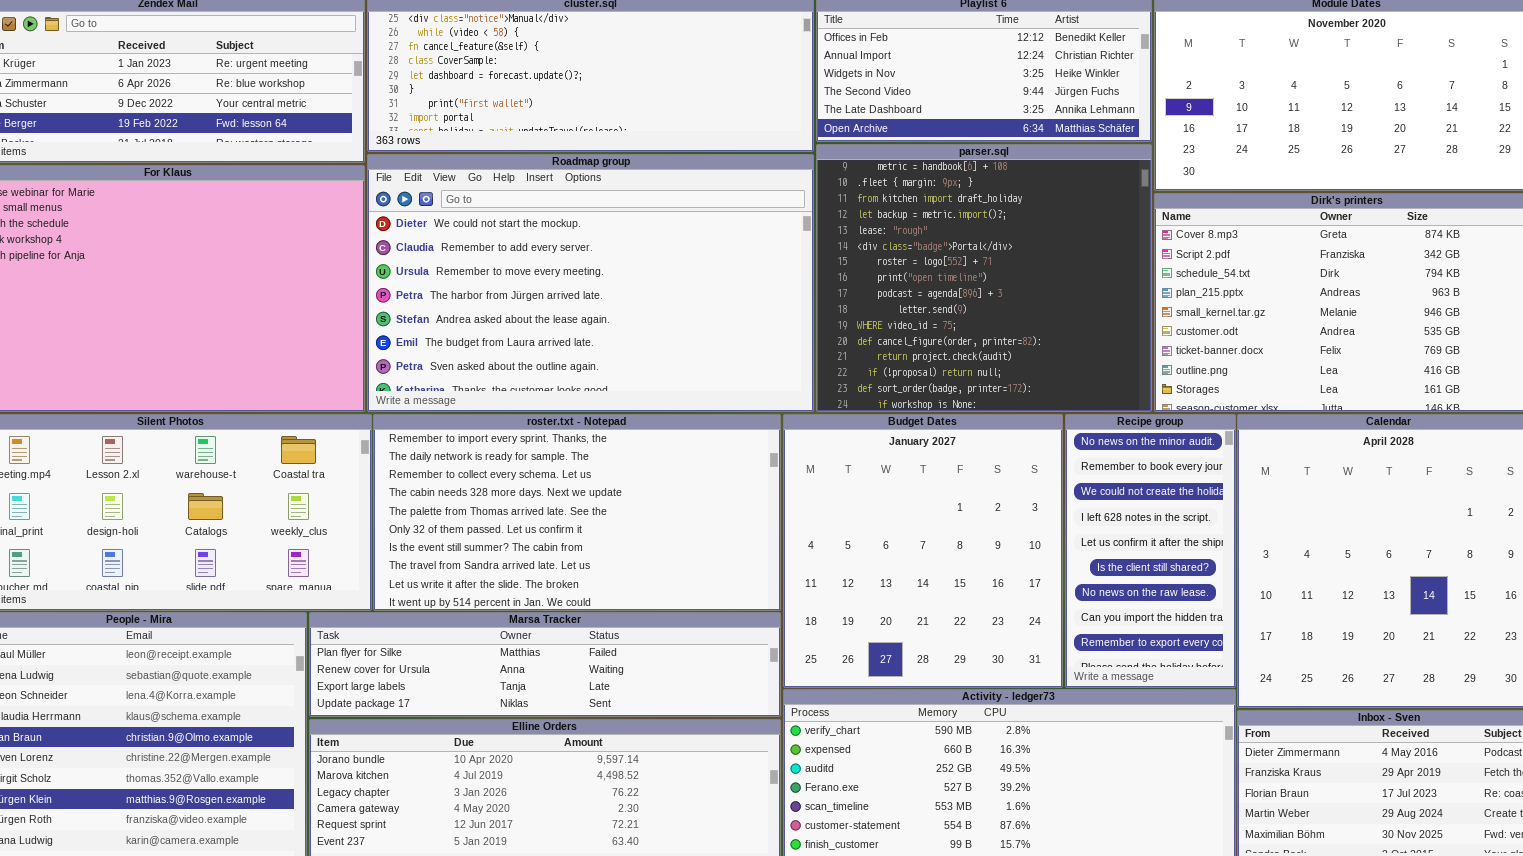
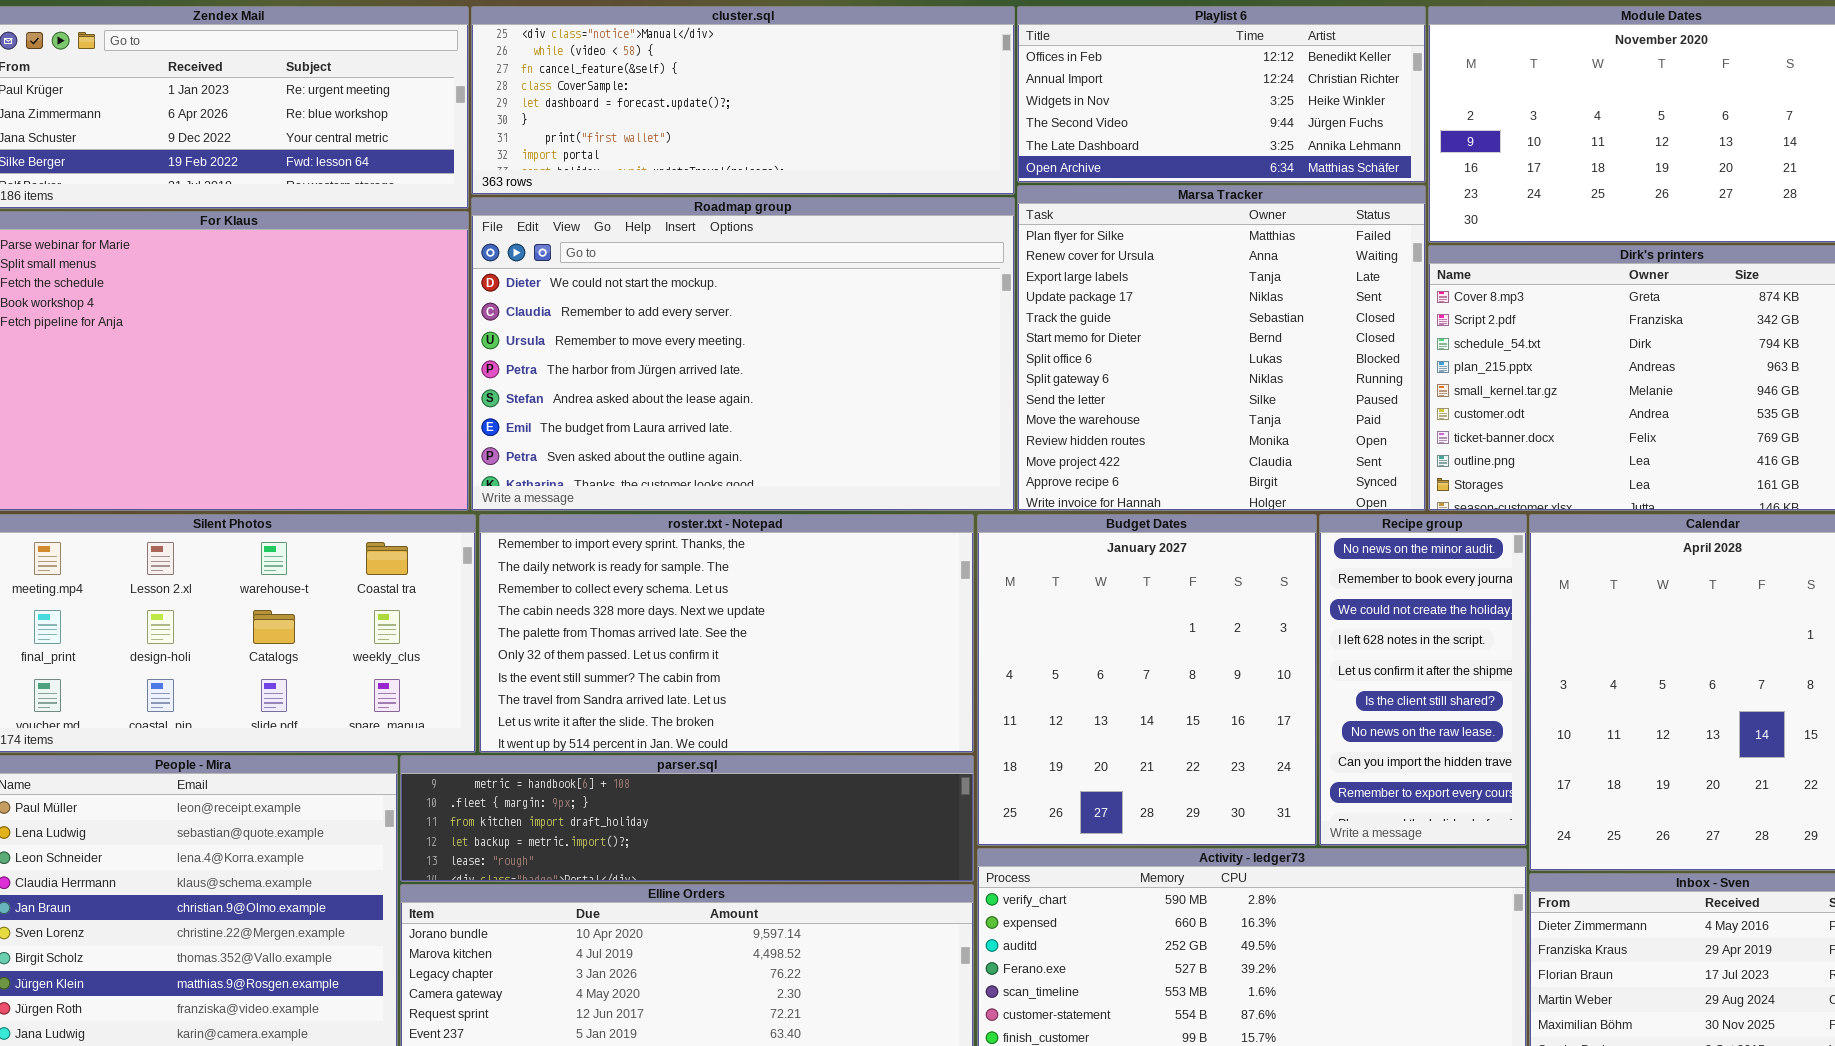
parser.sql: [816,144,1152,412] -> [400,755,974,882], moved, resized
Marsa Tracker: [309,612,781,717] -> [1017,185,1426,511], moved, resized

